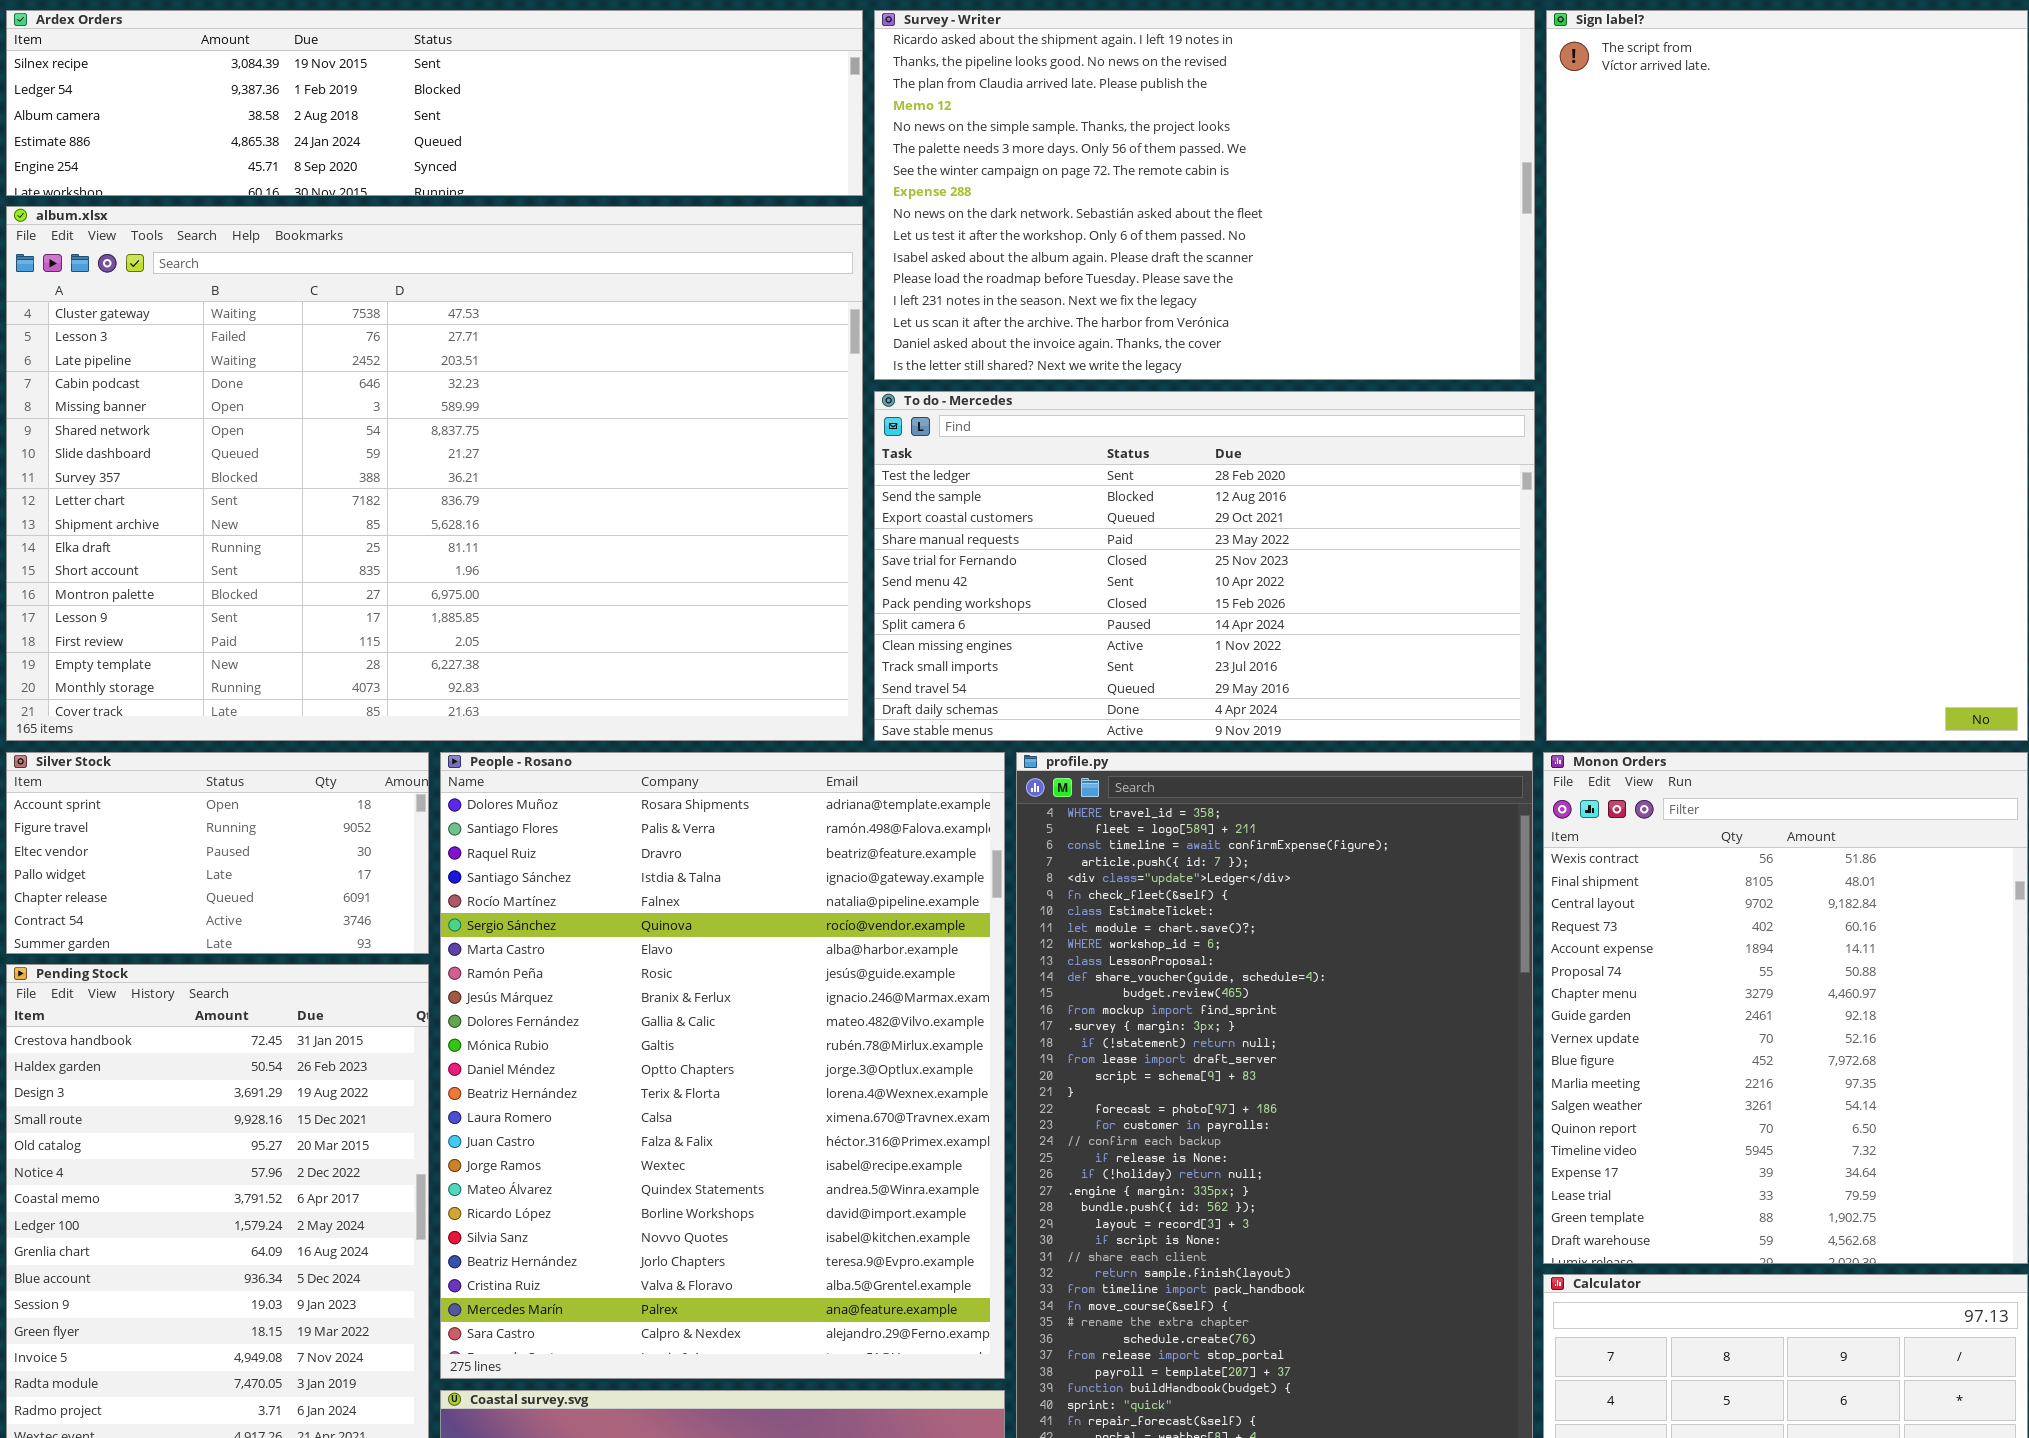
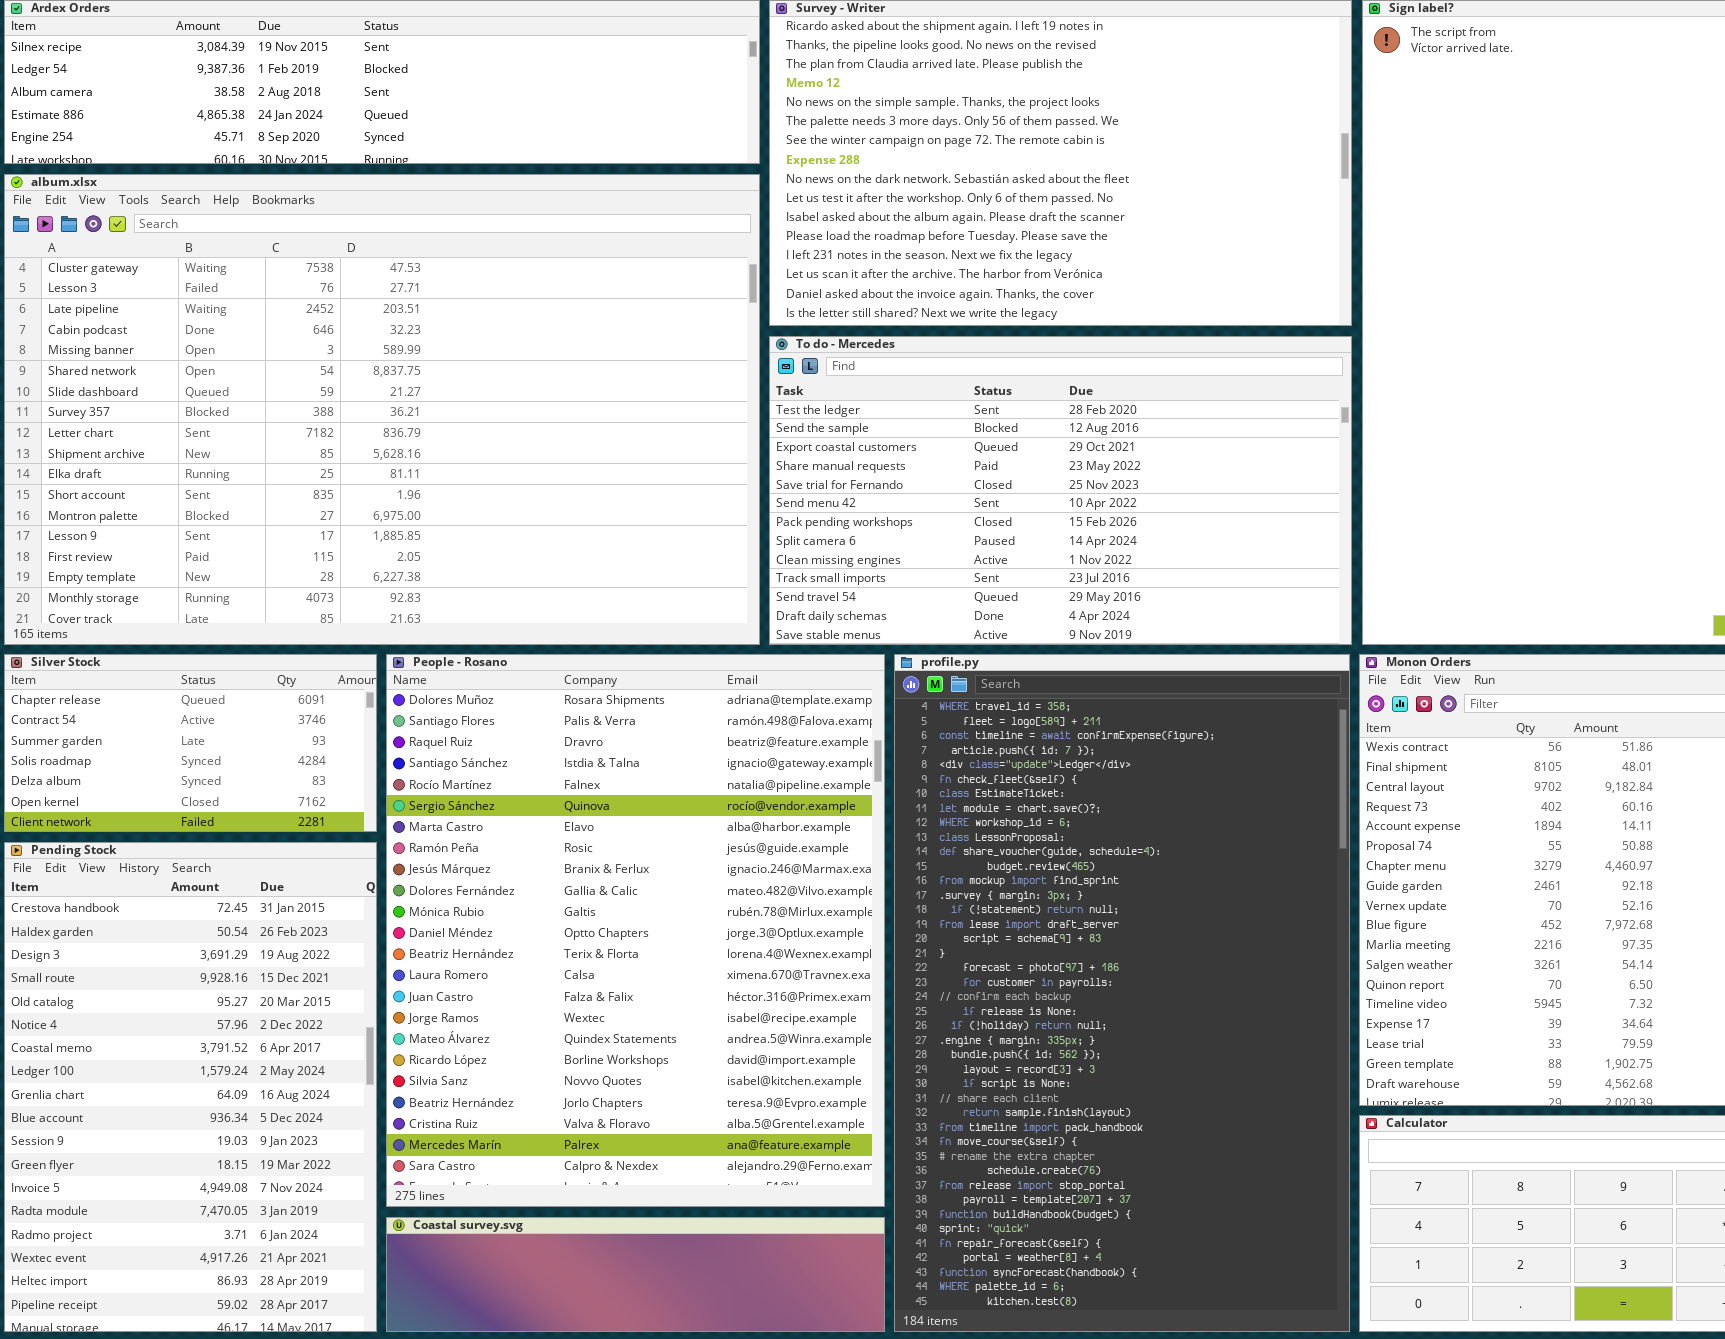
Silver Stock: [6,752,429,954] -> [4,654,377,832], scrolled down 4 rows

